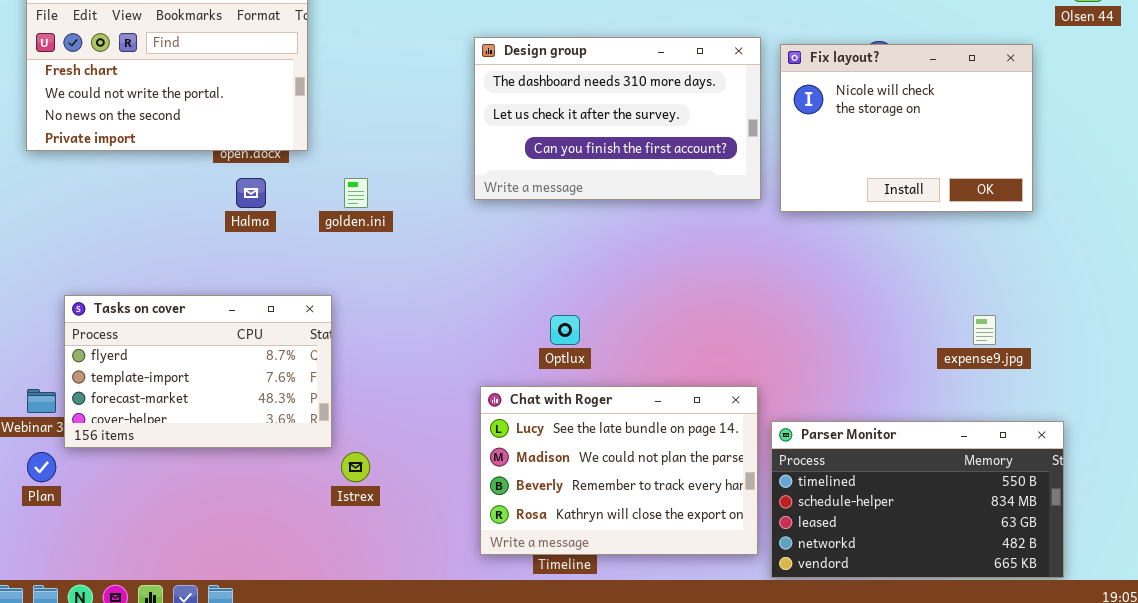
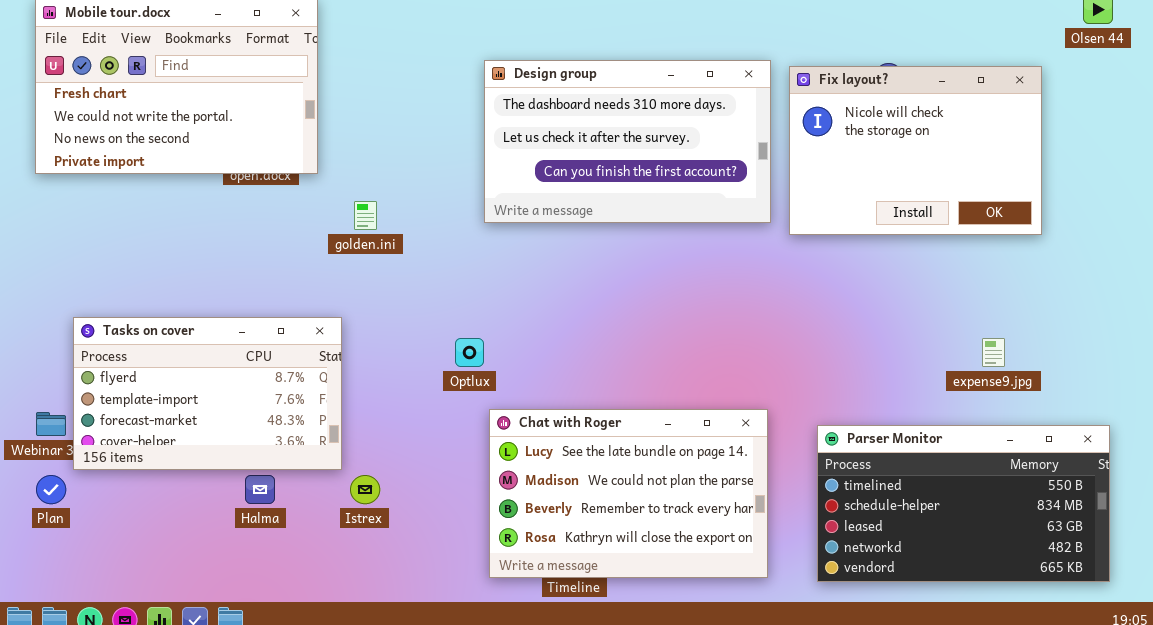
Halma: [236,178,266,208] -> [245,475,275,504], moved
Optlux: [550,315,580,345] -> [455,338,484,367], moved
Parser Monitor: [771,421,1064,578] -> [817,425,1110,582], moved

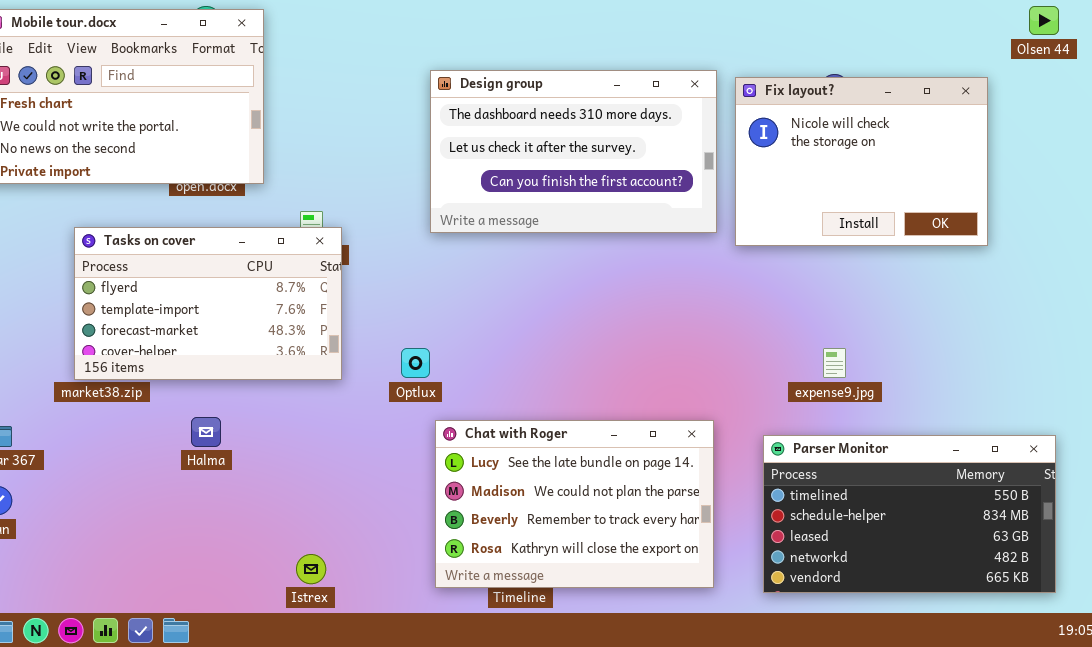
Tasks on cover: [73,317,342,470] -> [74,227,342,380], moved
expense9.jpg: [982,338,1005,367] -> [823,348,846,378], moved
Halma: [245,475,275,504] -> [191,417,221,447], moved
Istrex: [350,475,380,504] -> [296,554,326,584], moved

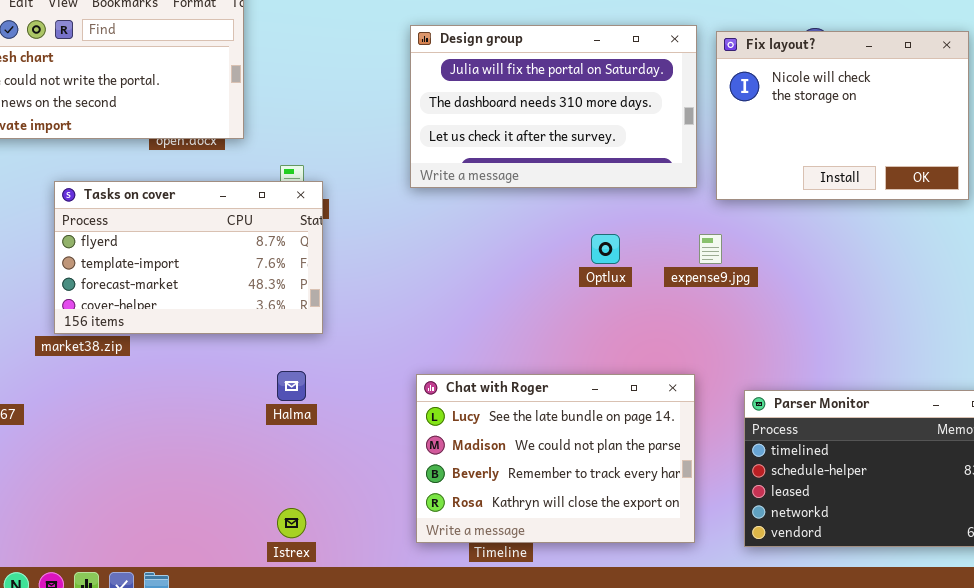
Design group: [430,70,717,233] -> [410,25,697,188], scrolled up 1 row
Optlux: [401,348,430,378] -> [591,234,620,264], moved
expense9.jpg: [823,348,846,378] -> [699,234,722,264], moved
Halma: [191,417,221,447] -> [277,371,306,401], moved

